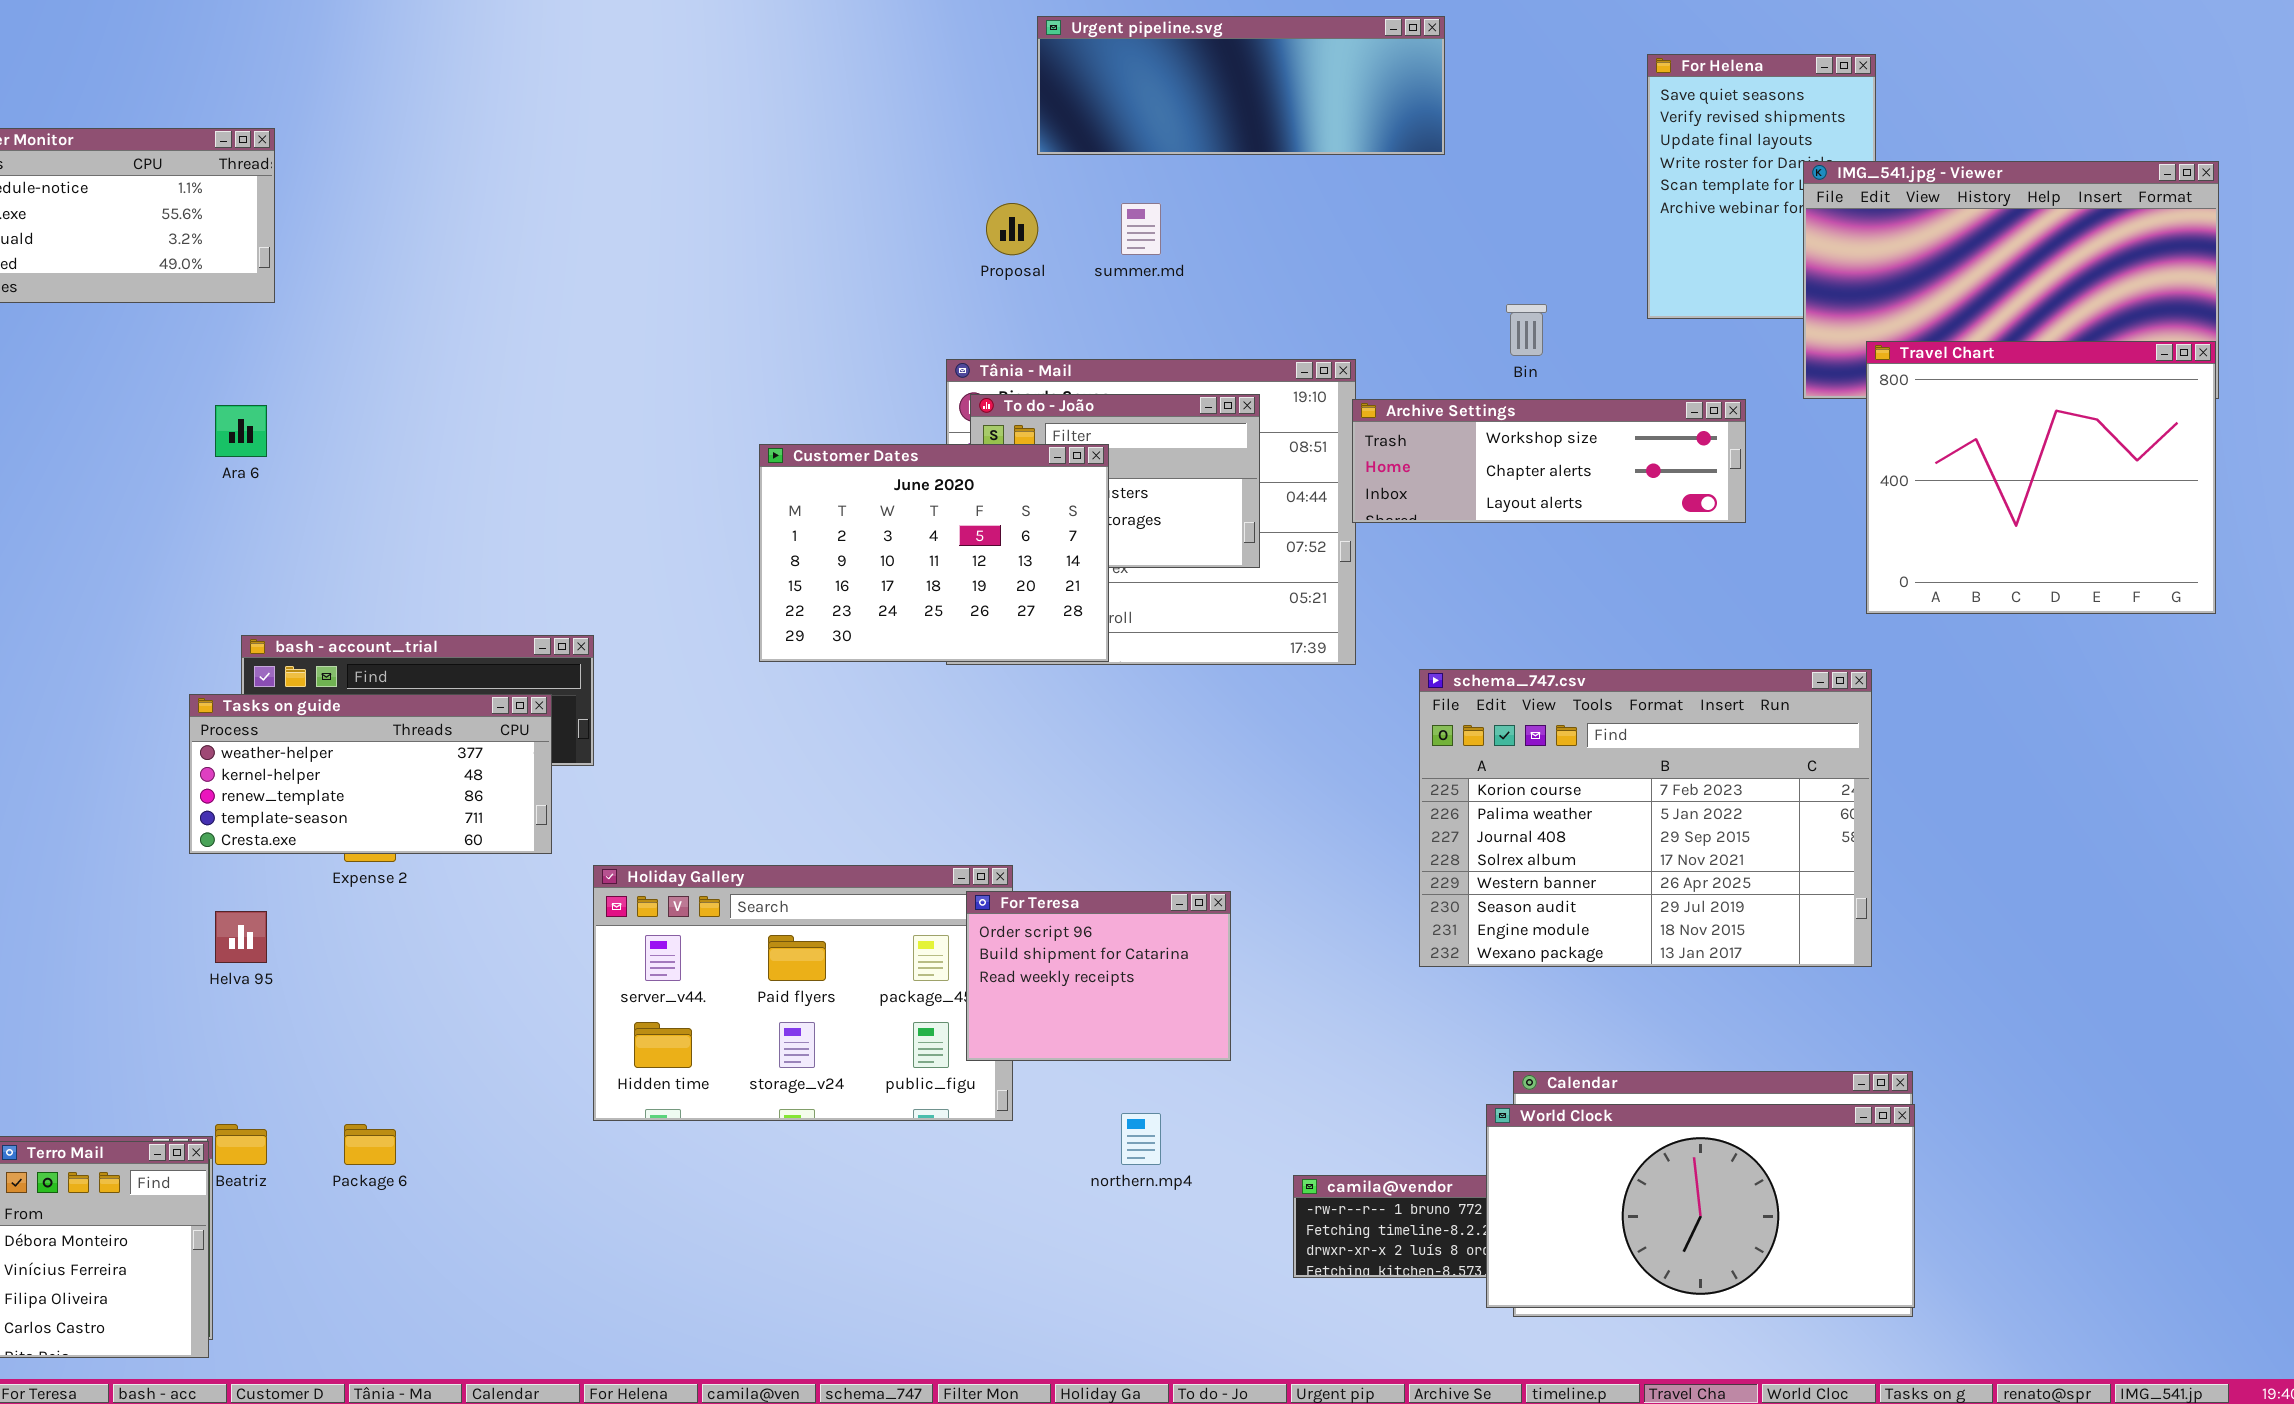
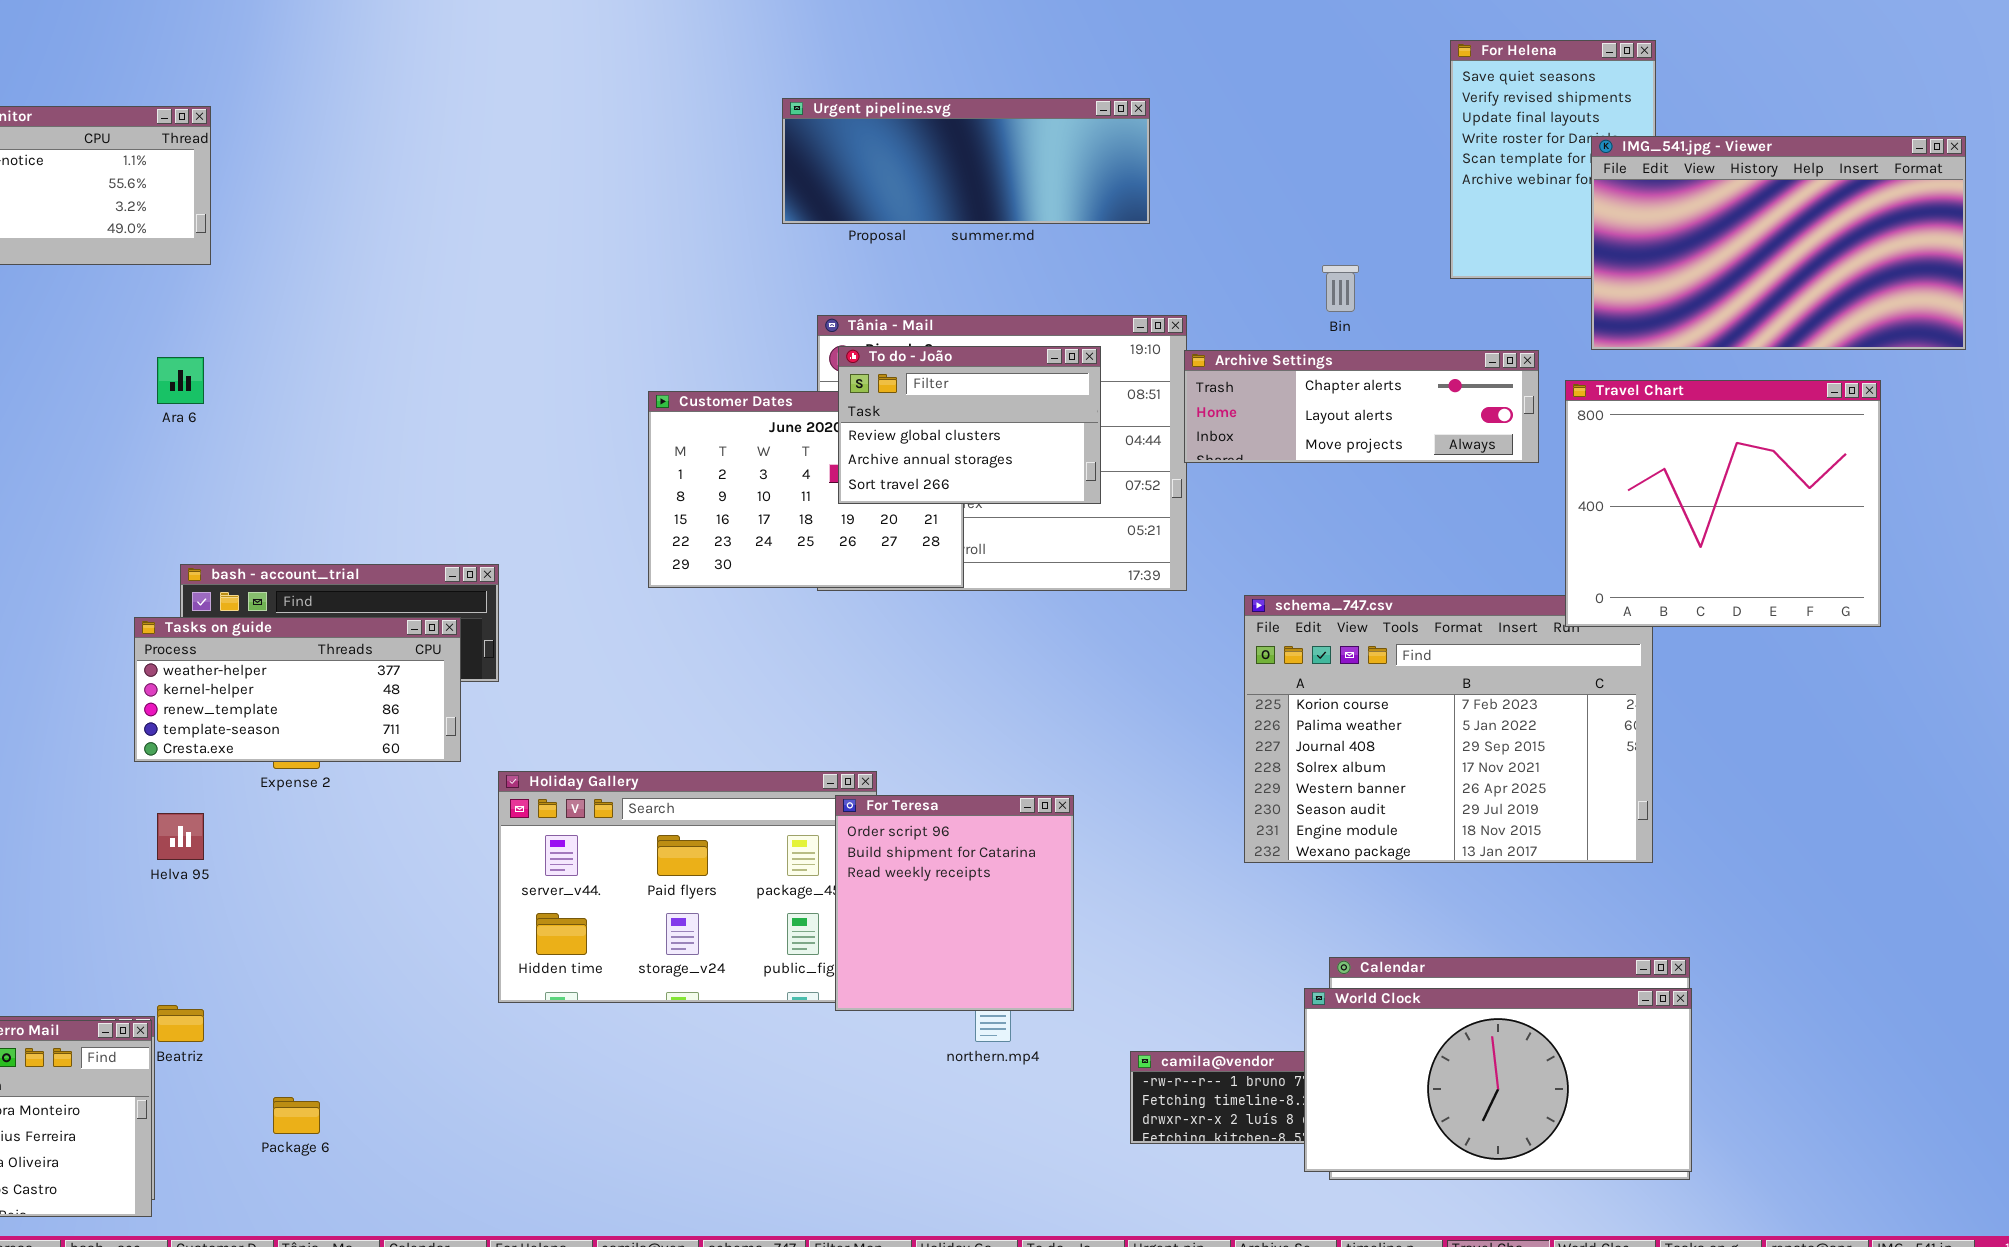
Urgent pipeline.svg: [1037,16,1445,155] -> [782,98,1150,224], moved
Travel Chart: [1866,341,2216,614] -> [1565,380,1881,627], moved
To do - João: [970,394,1260,568] -> [838,346,1101,504], raised
Archive Settings: [1352,399,1746,523] -> [1184,350,1539,463], scrolled down 1 row
For Teresa: [966,891,1231,1061] -> [835,795,1074,1011], resized
Package 6: [344,1124,396,1165] -> [273,1097,320,1134], moved

